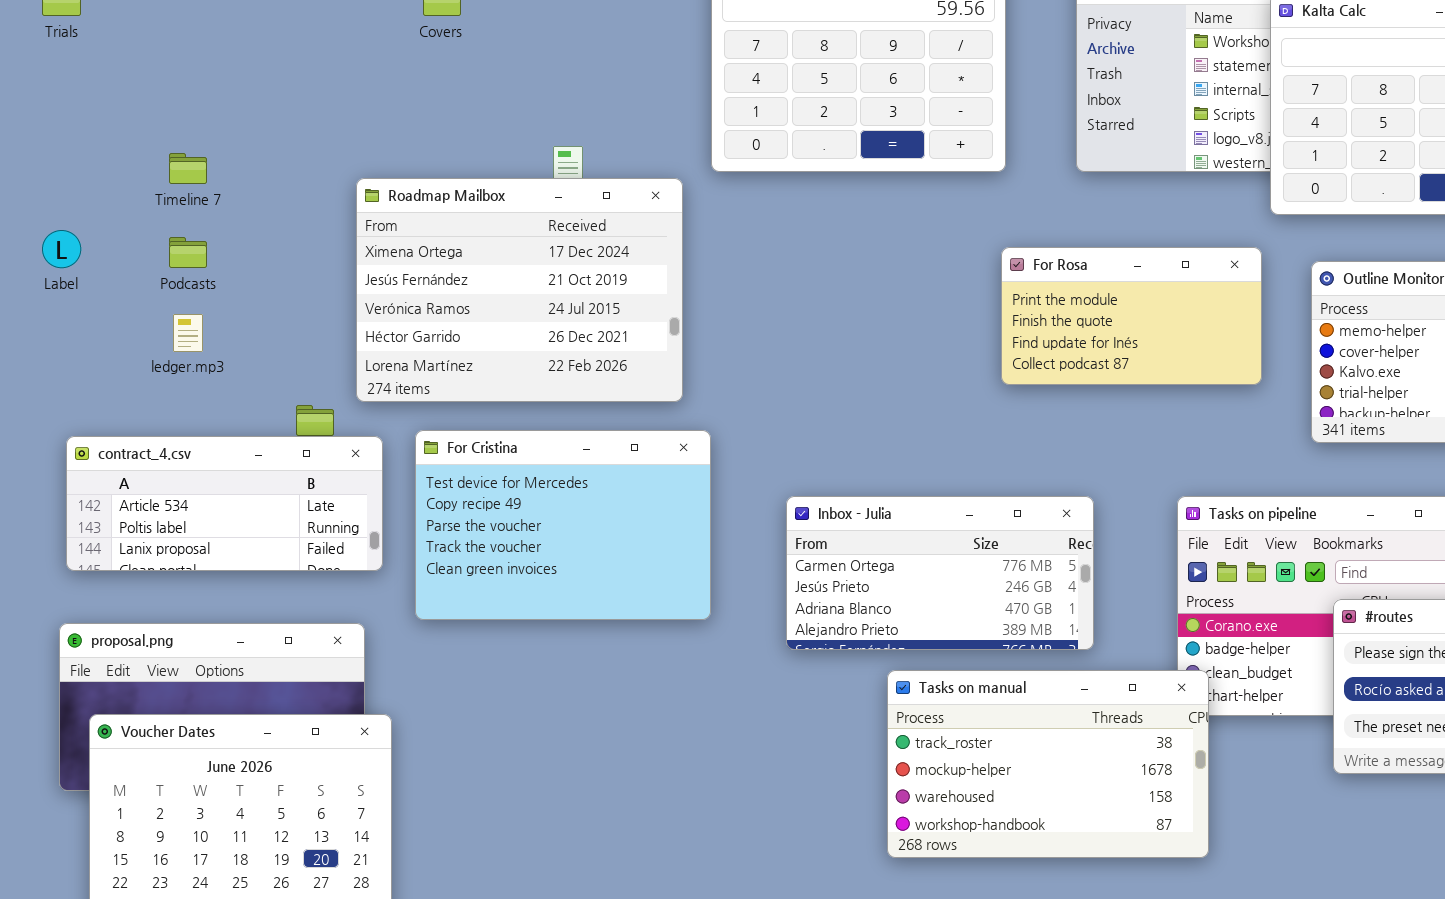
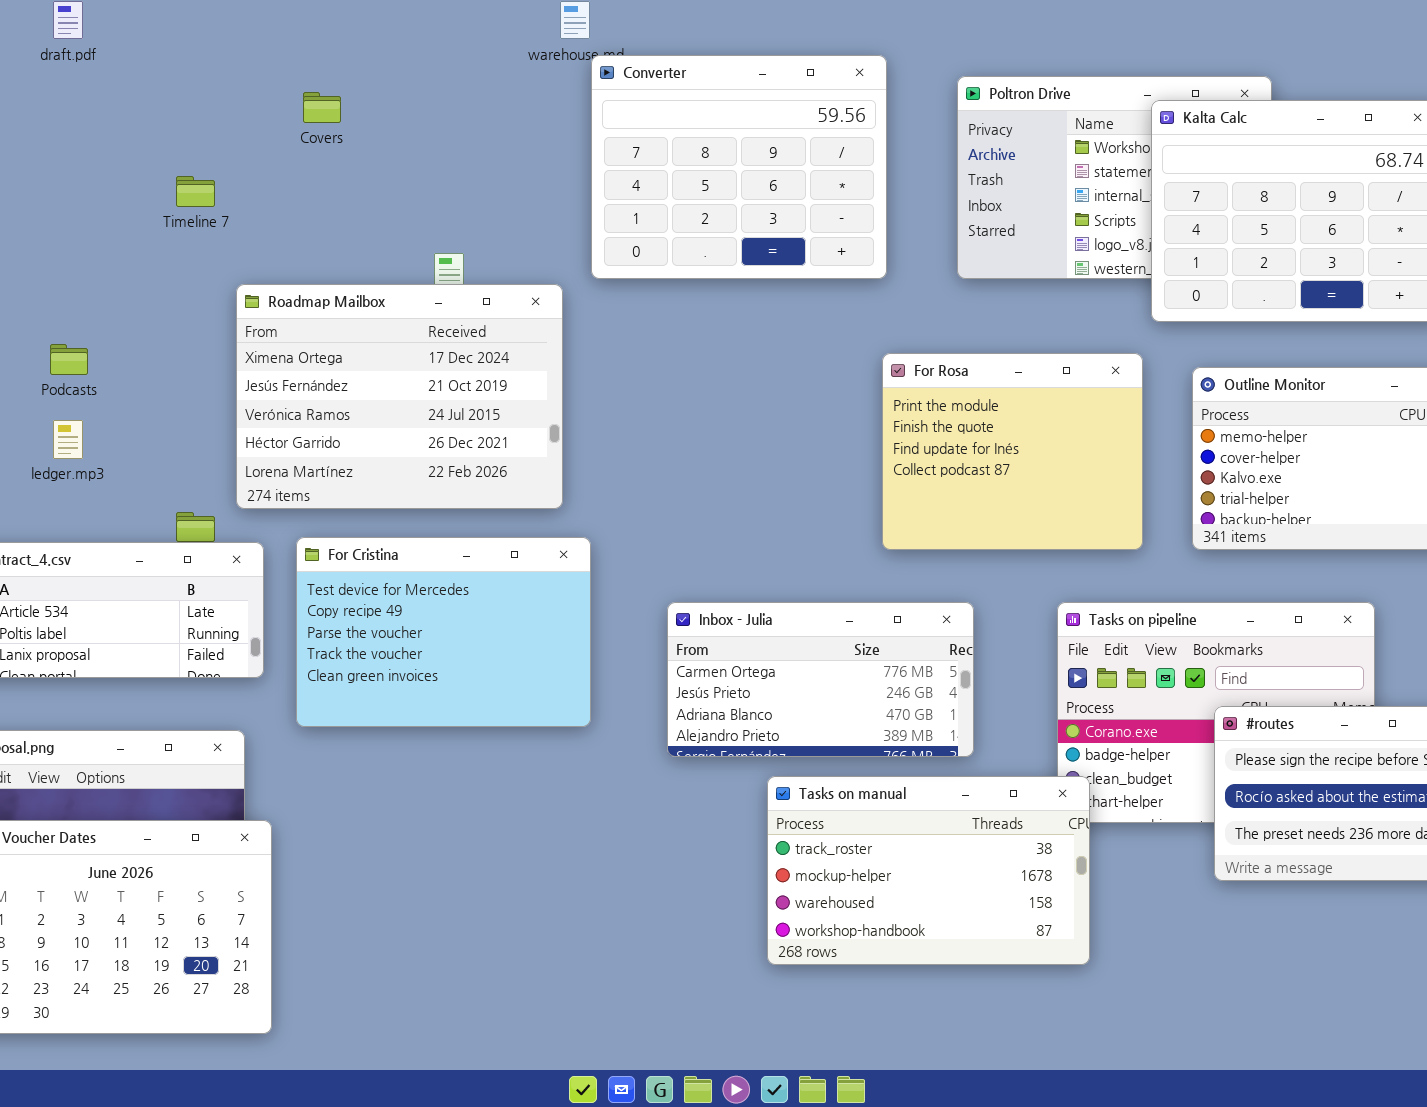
Timeline 7: [169,153,207,184] -> [176,176,215,207], moved
For Rosa: [1001,247,1262,385] -> [882,353,1143,550], resized

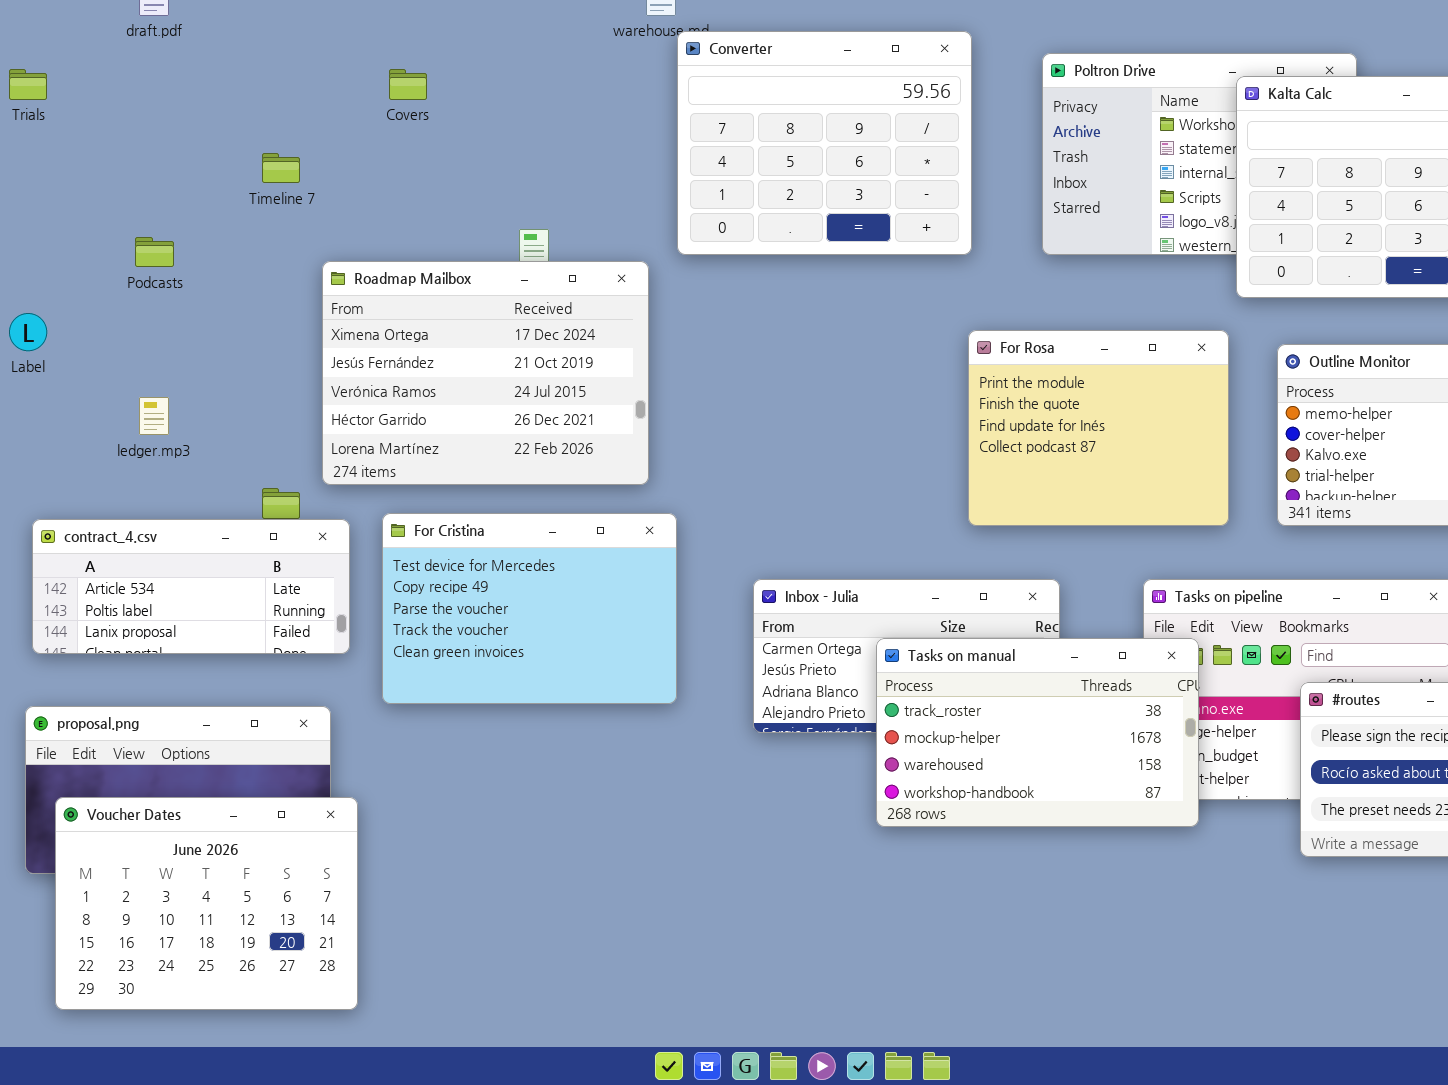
Podcasts: [50,344,88,375] -> [135,237,174,267], moved
Tasks on manual: [767,776,1090,965] -> [876,638,1199,827], moved

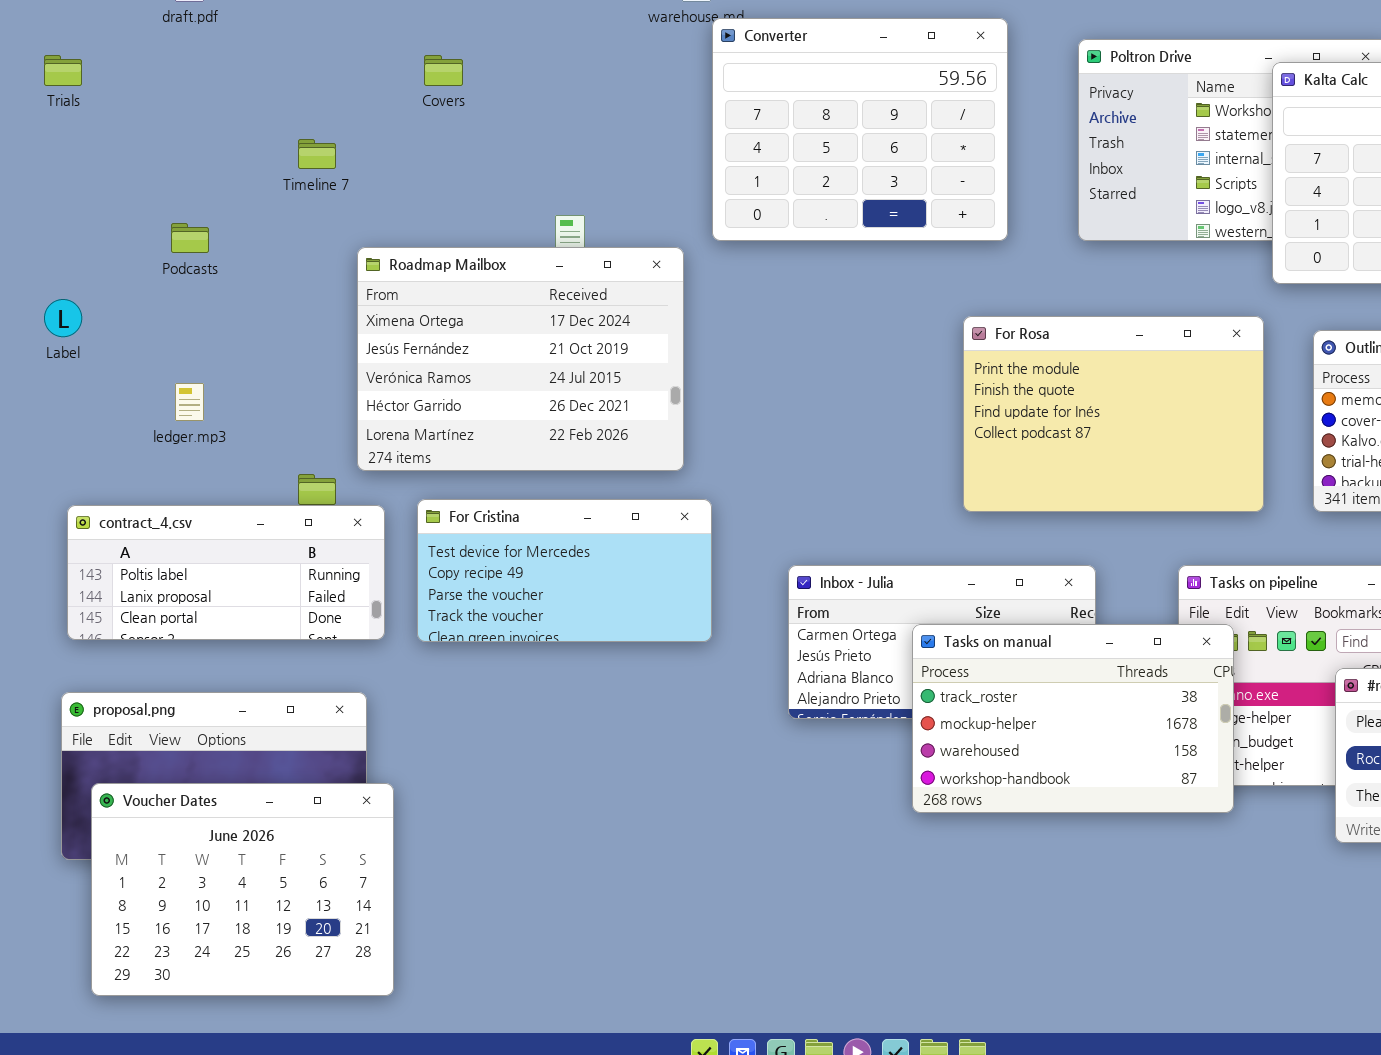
For Rosa: [968,330,1229,526] -> [963,316,1264,512], resized
For Cristina: [382,513,677,704] -> [417,499,712,642], resized
contract_4.csv: [32,519,350,654] -> [67,505,385,640], scrolled down 1 row

